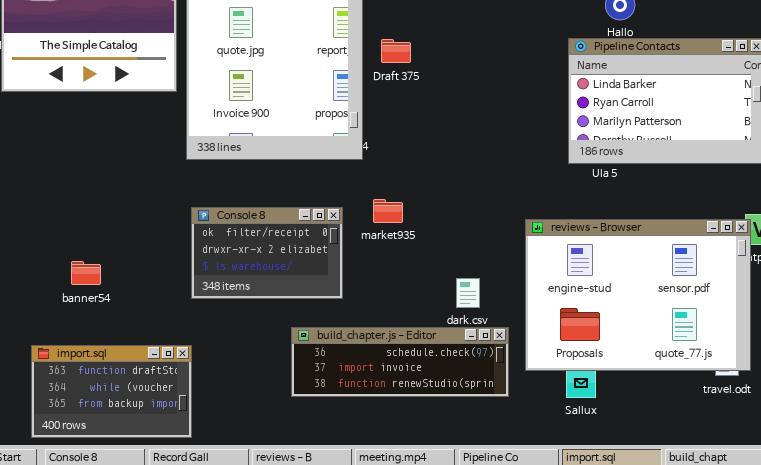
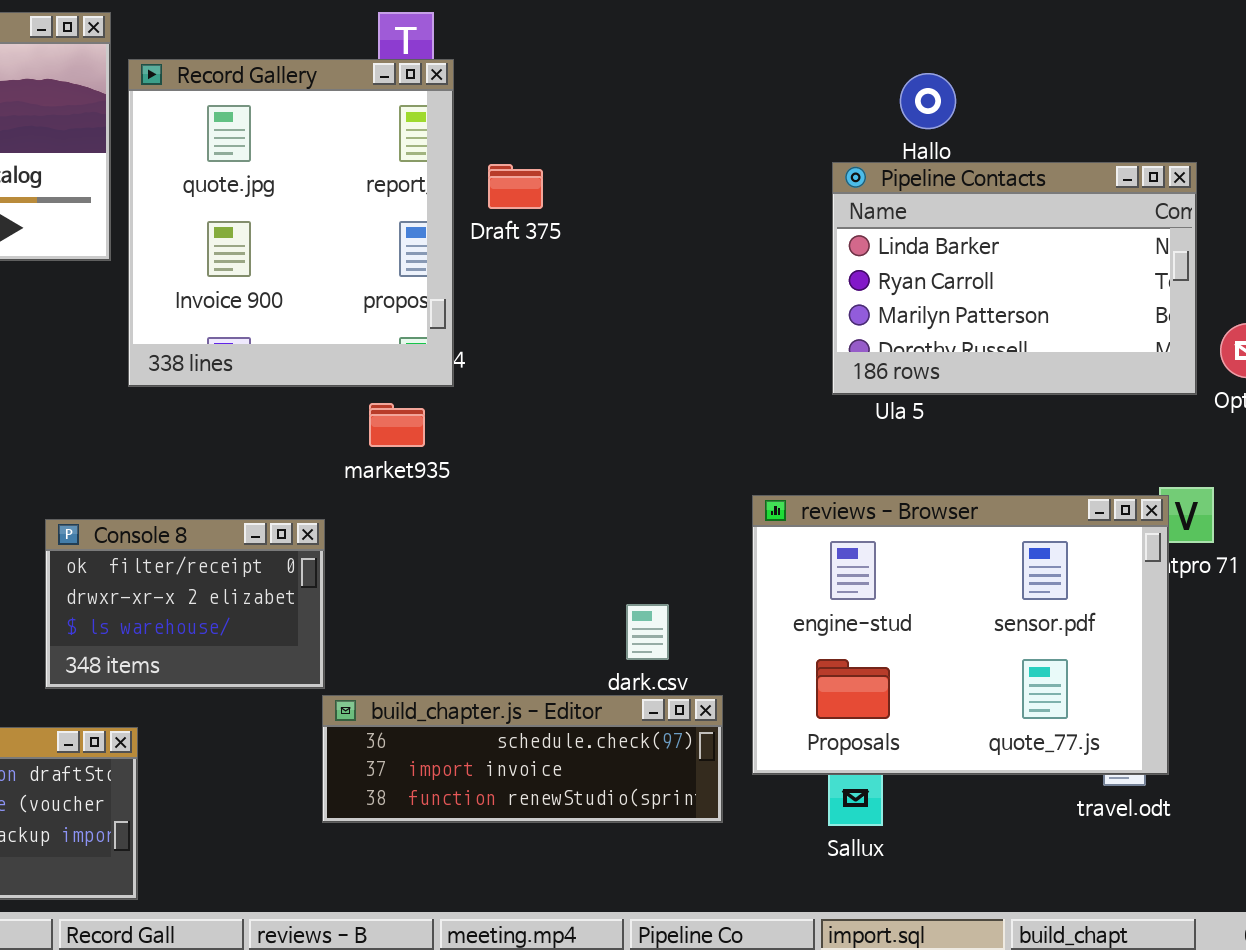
market935: [373,199,403,223] -> [369,403,425,447], moved
Console 8: [191,207,343,299] -> [45,519,325,689], moved

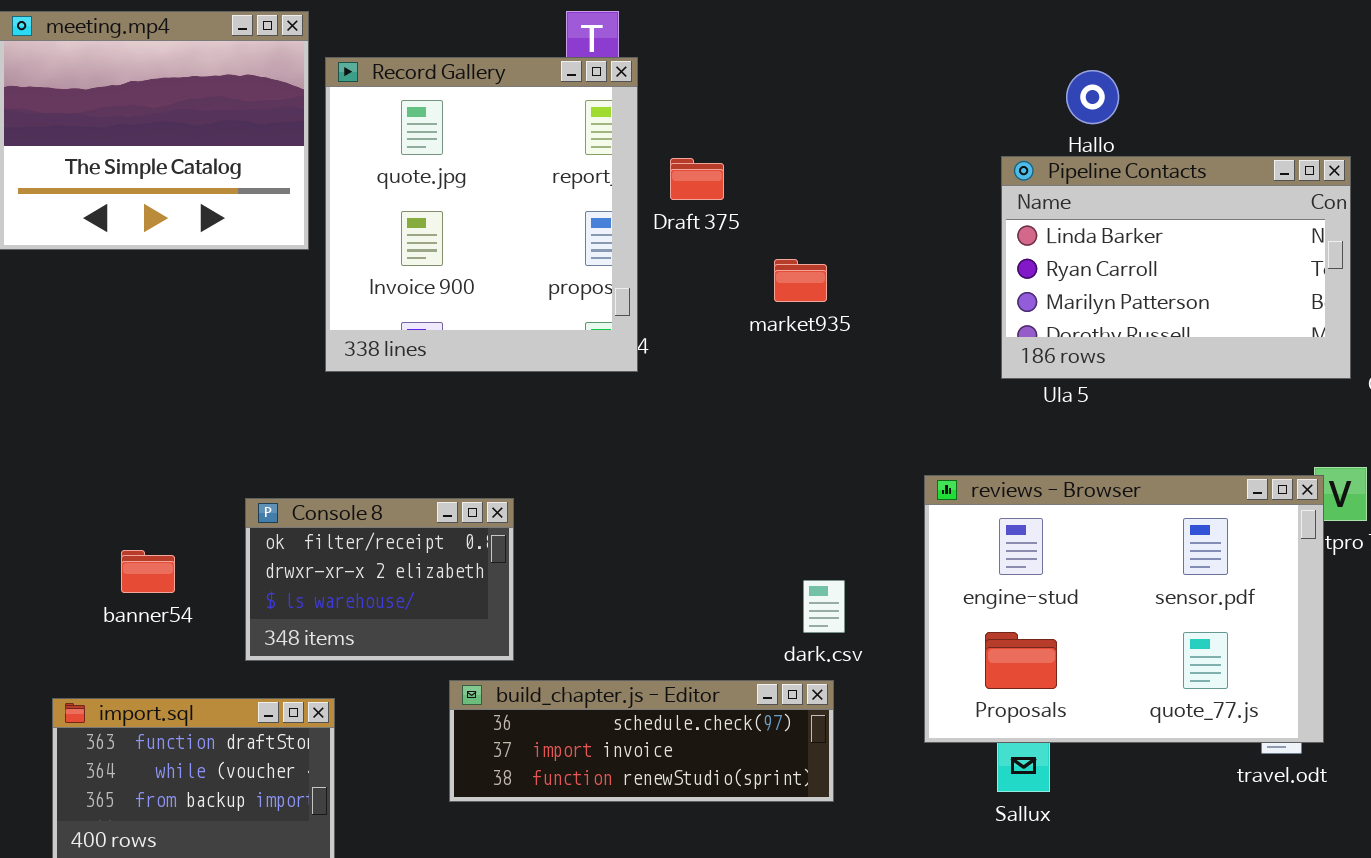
market935: [369,403,425,447] -> [774,259,827,302], moved
build_chapter.js - Editor: [322,695,723,823] -> [449,680,834,802], moved

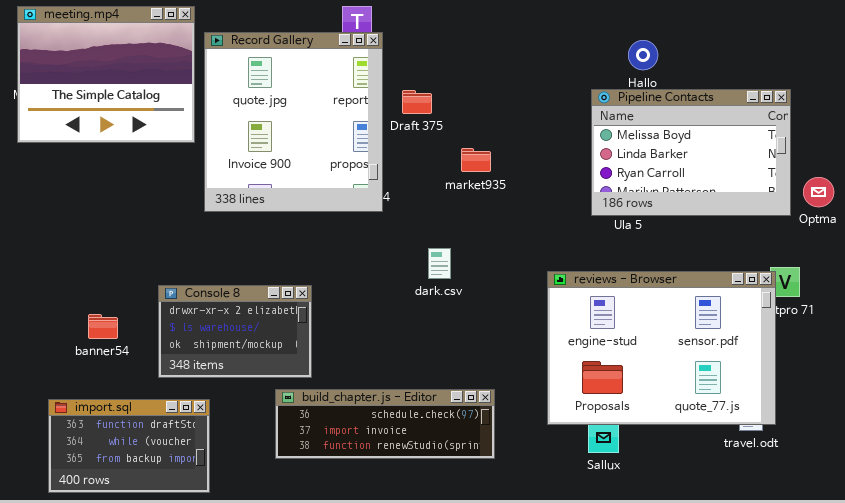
Pipeline Contacts: [1001,156,1351,379] -> [591,89,791,216], scrolled up 1 row
Console 8: [245,498,514,661] -> [158,285,312,378], scrolled down 1 row
dark.csv: [803,580,845,633] -> [428,248,451,279], moved

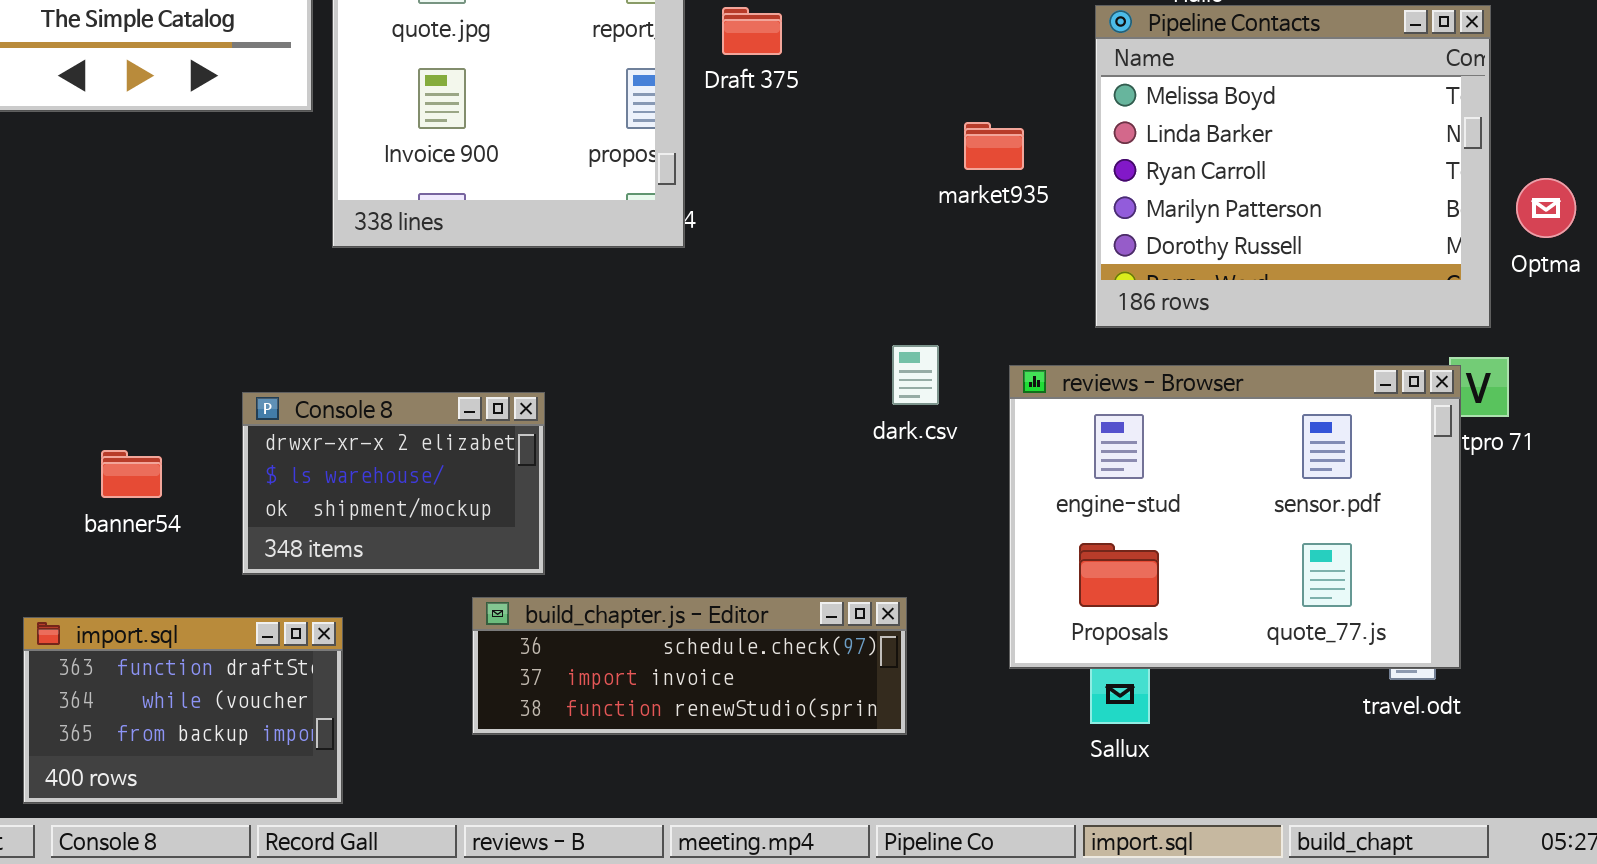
Pipeline Contacts: [591,89,791,216] -> [1095,5,1491,328], resized
market935: [461,148,491,172] -> [964,122,1024,170], moved
dark.csv: [428,248,451,279] -> [892,345,939,405], moved

